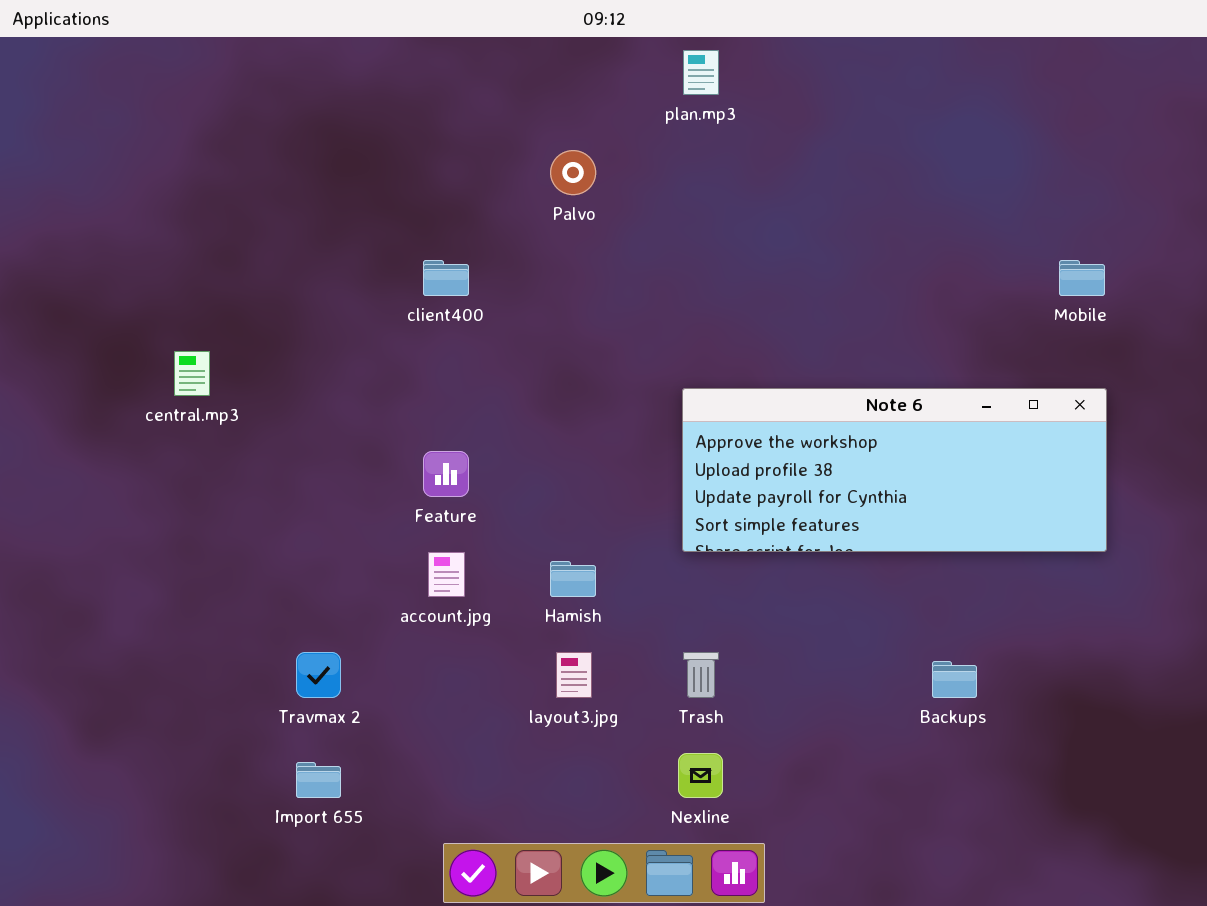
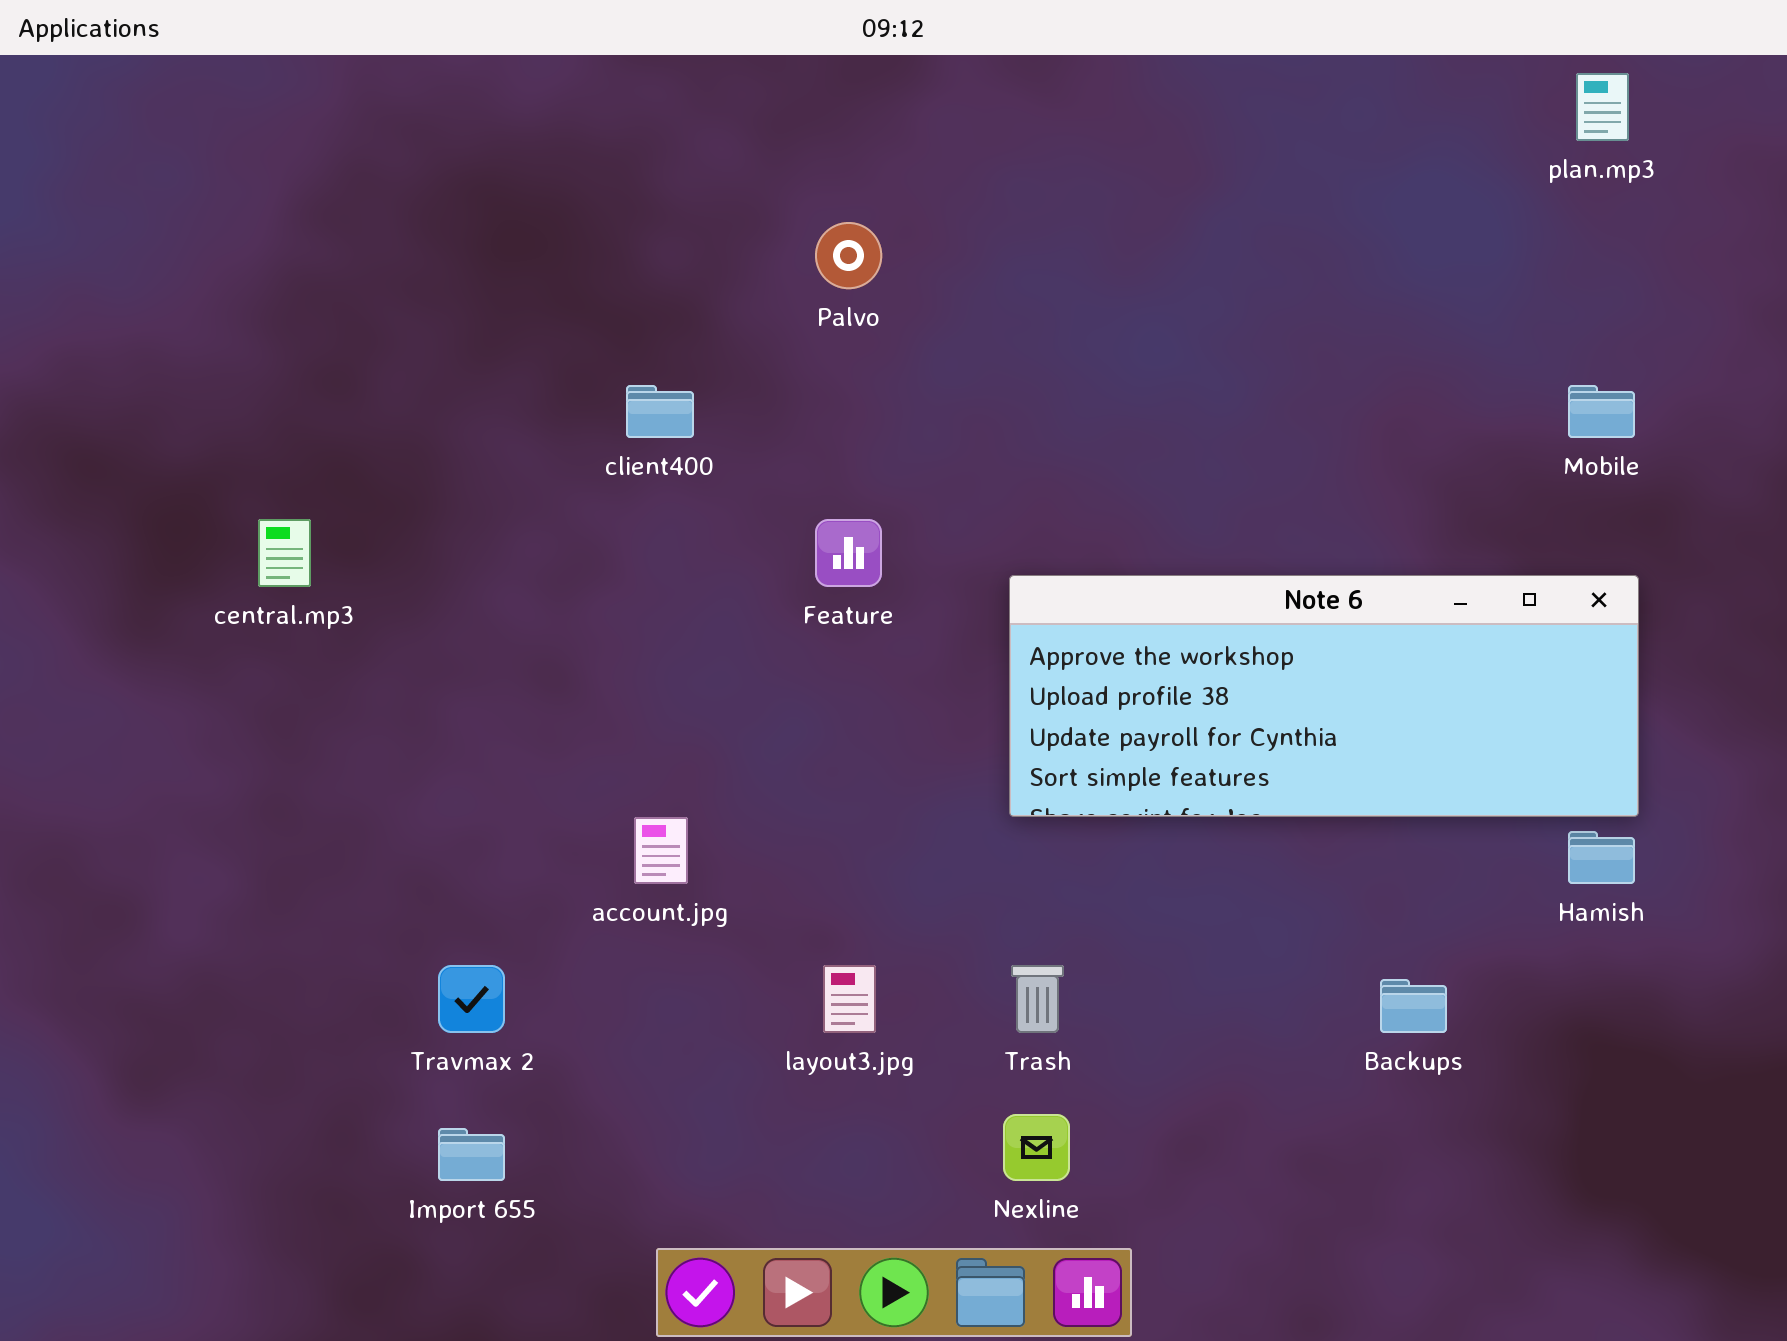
plan.mp3: [683,50,719,95] -> [1576,73,1629,141], moved
Feature: [423,451,469,497] -> [815,519,882,587], moved
Hamish: [550,561,596,597] -> [1568,831,1635,884], moved

